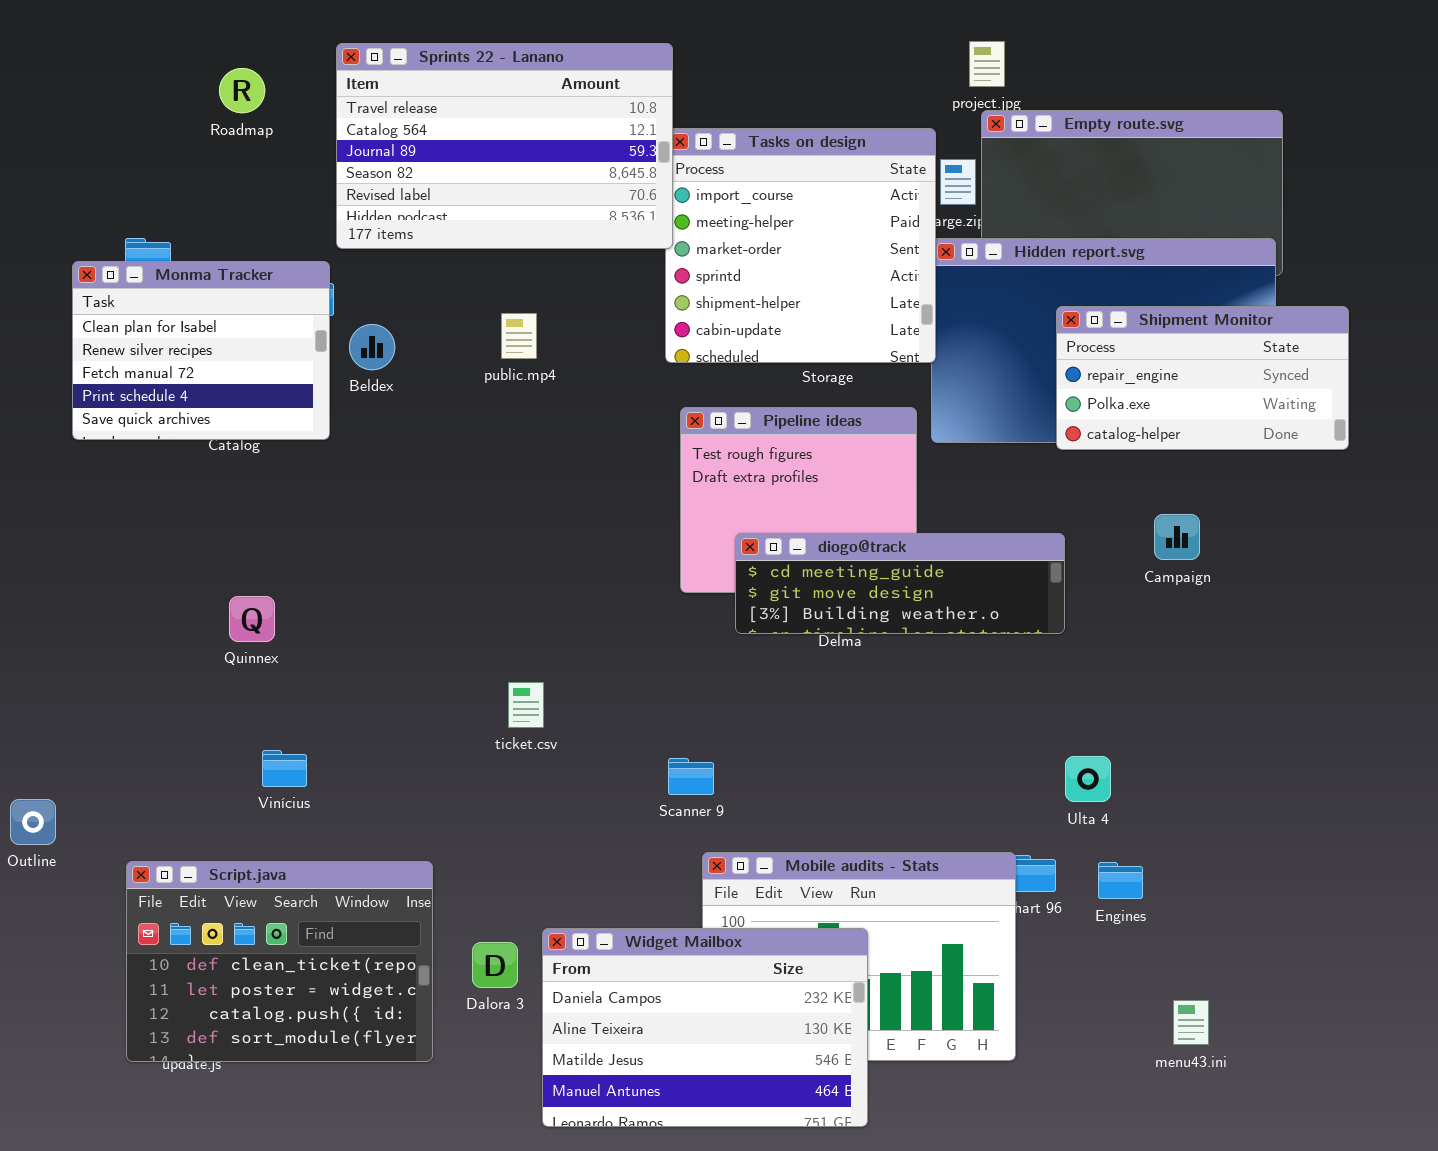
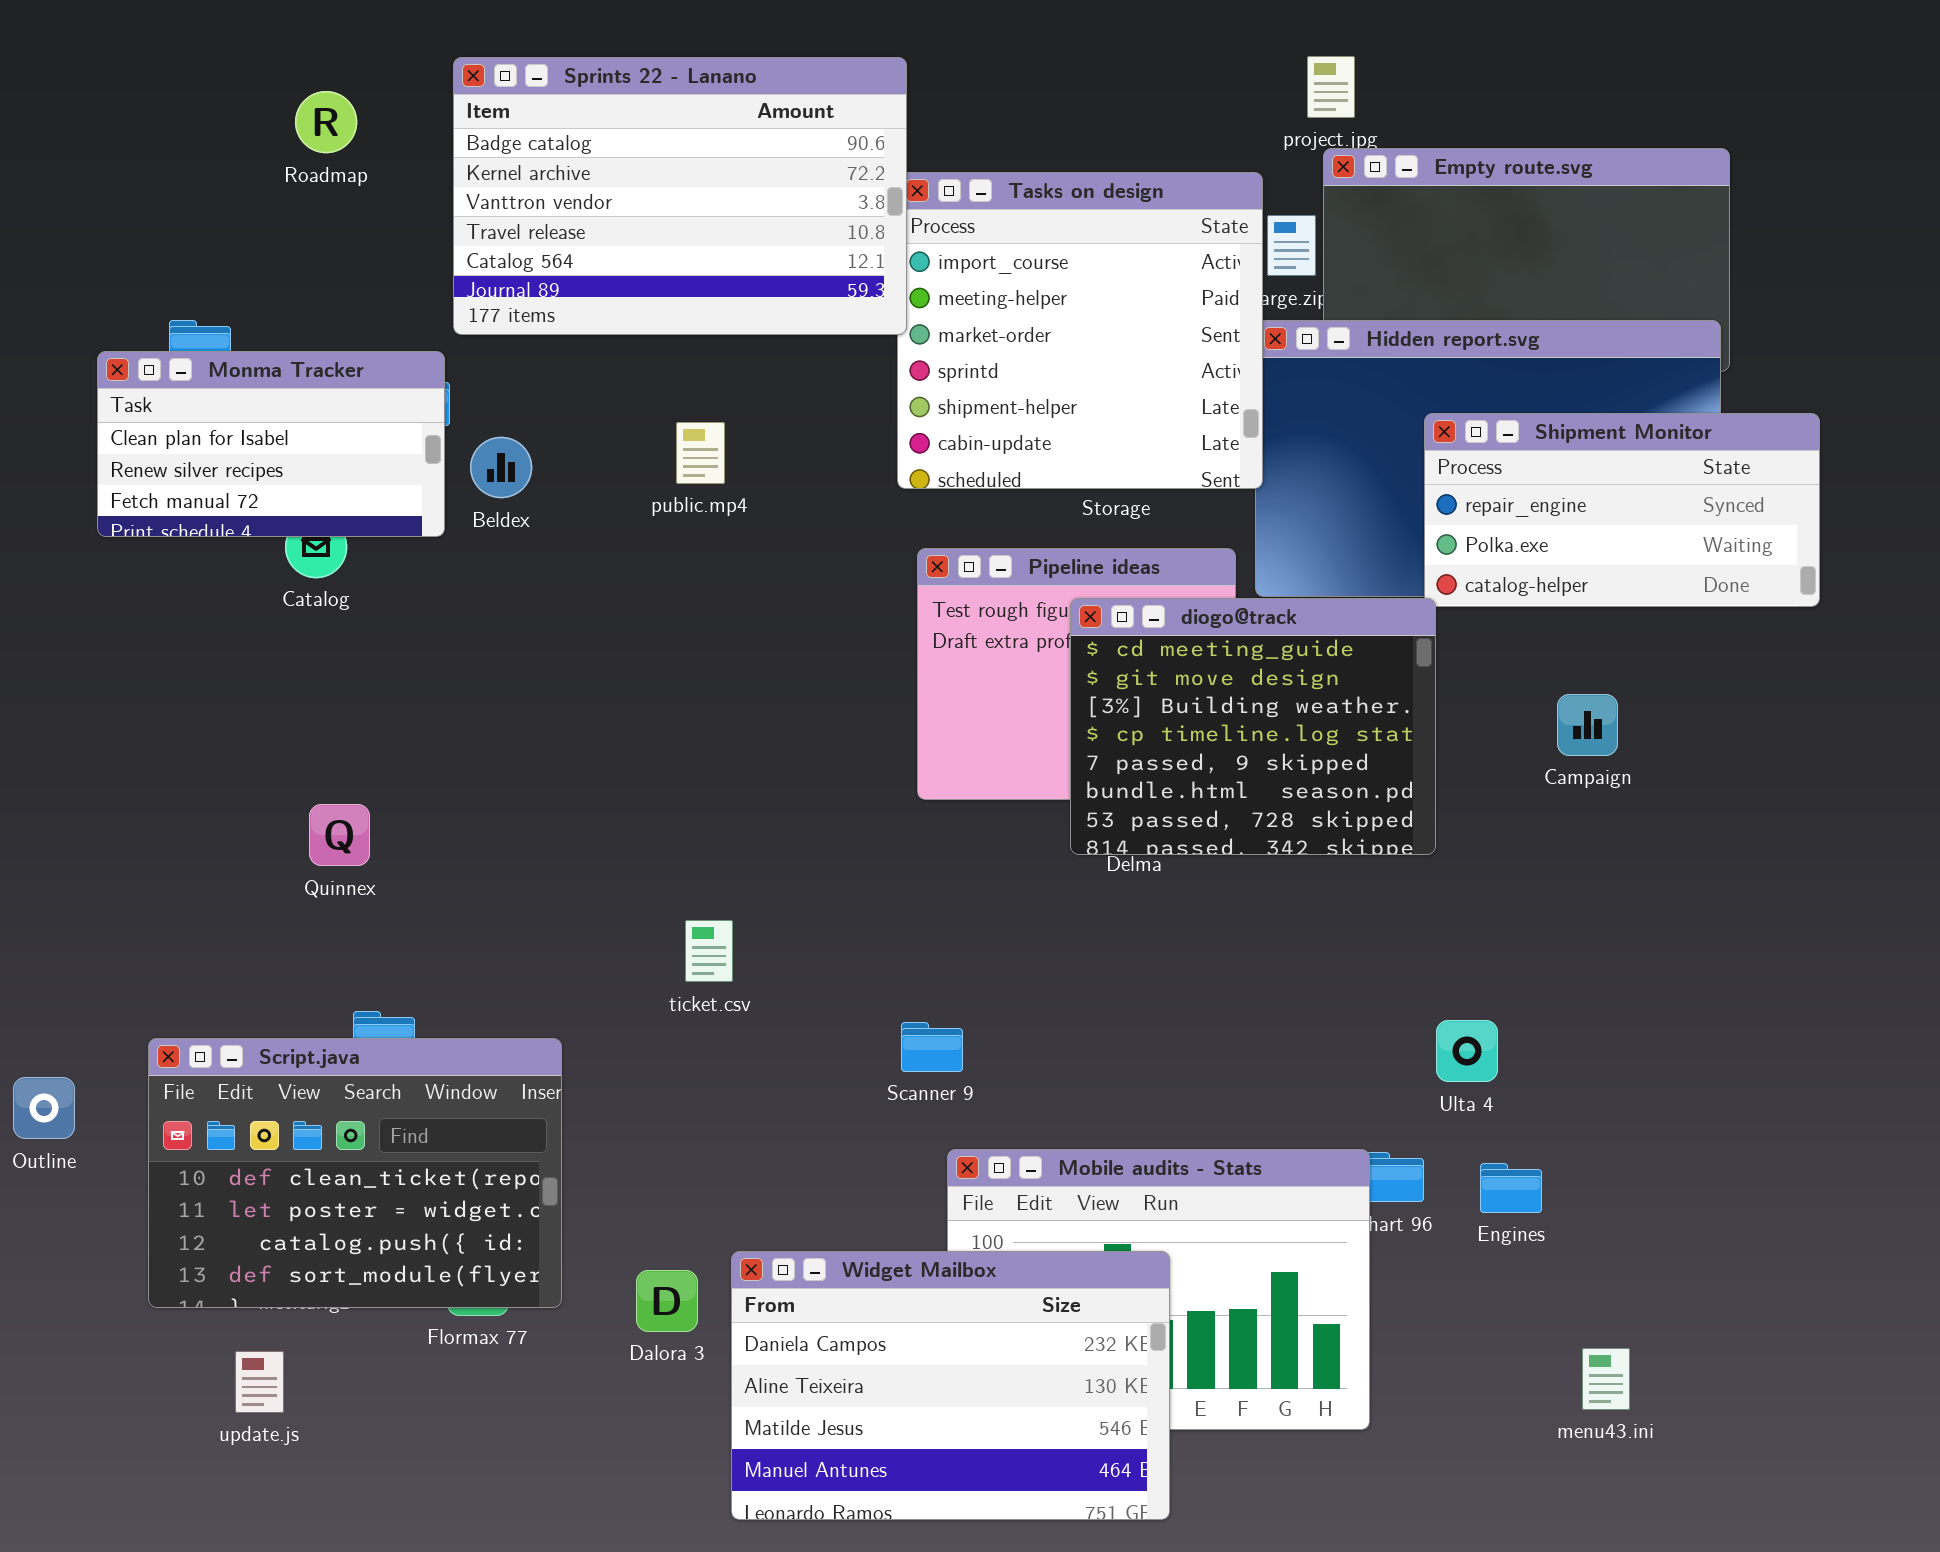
Sprints 22 - Lanano: [336,43,673,249] -> [453,57,907,335], scrolled up 3 rows
Monma Tracker: [72,261,330,440] -> [97,351,445,537], resized
diogo@track: [735,533,1065,634] -> [1070,598,1436,855], resized
Script.java: [126,861,433,1062] -> [148,1038,562,1308], moved

